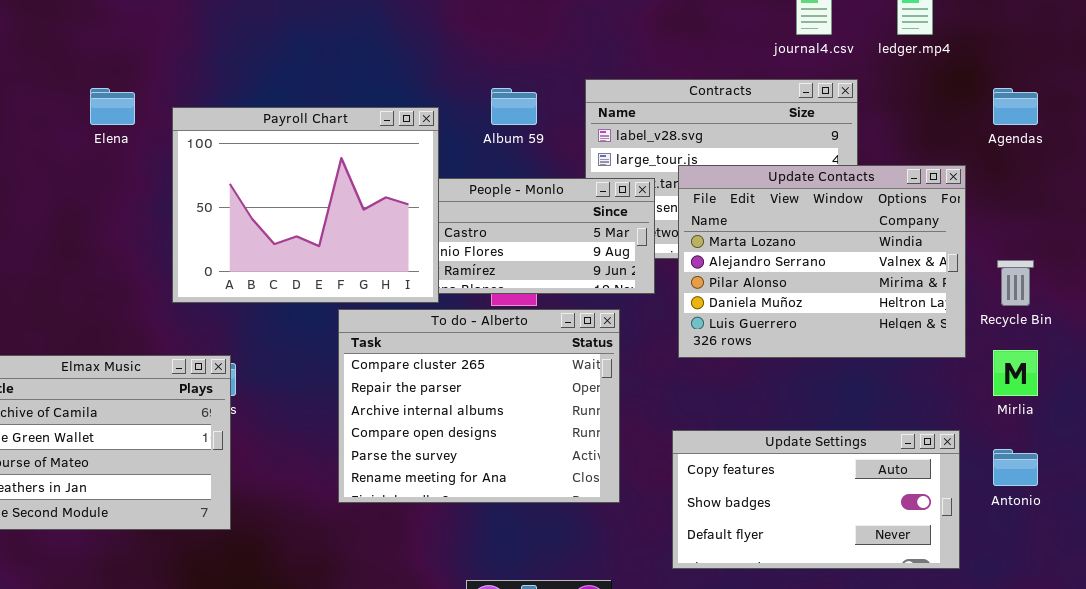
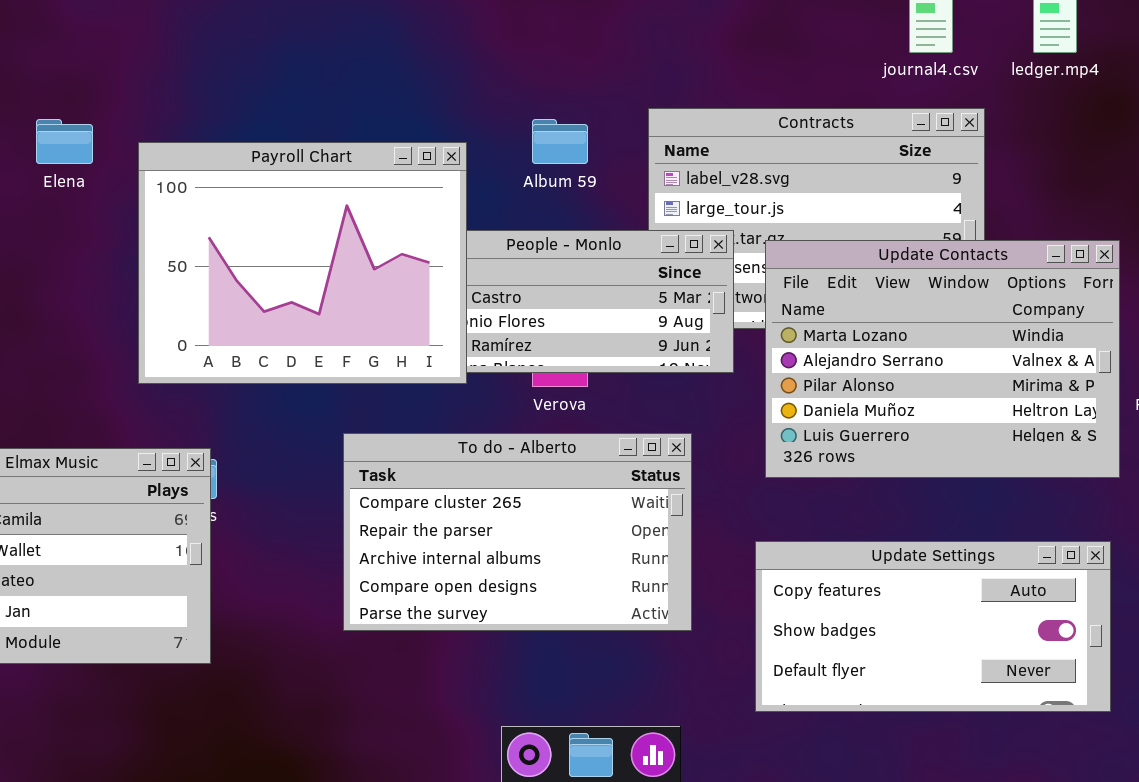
Update Contacts: [678,165,966,358] -> [765,240,1120,478], moved
To do - Alberto: [338,309,620,503] -> [343,433,692,631], resized

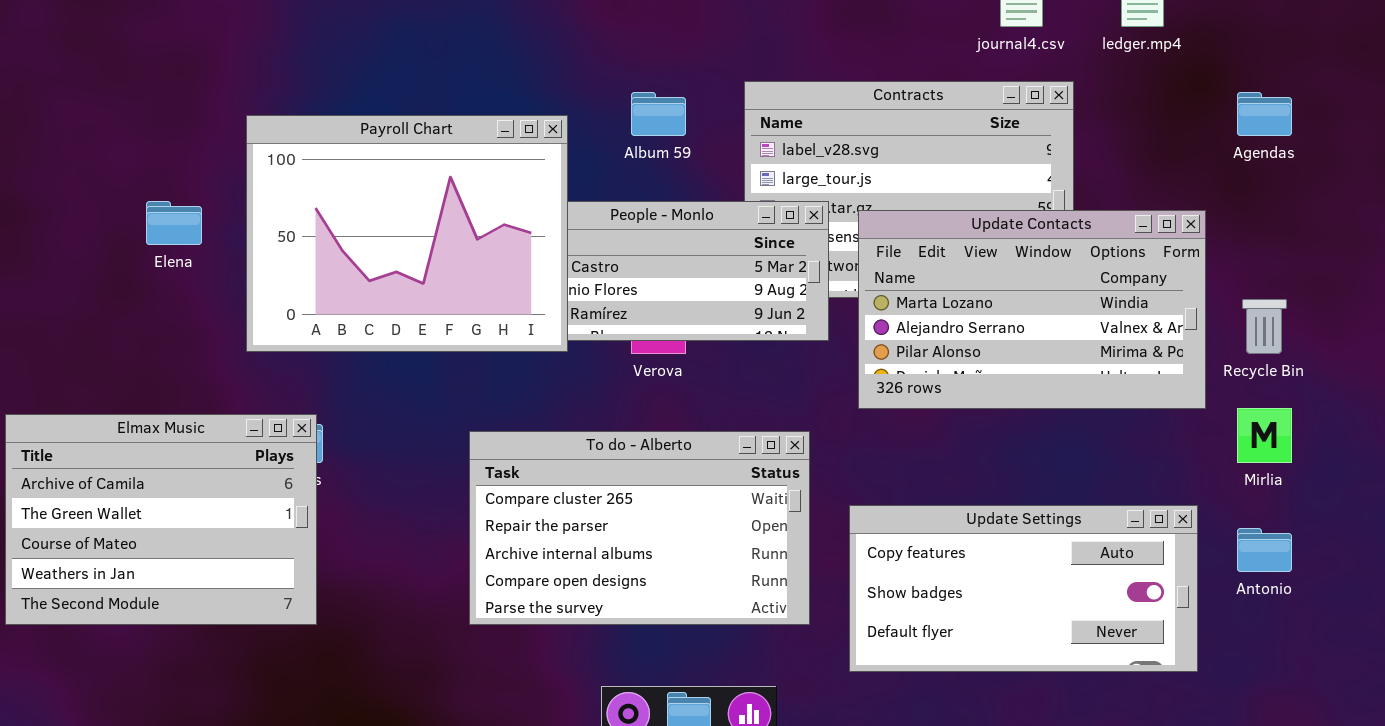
Elena: [36,119,93,164] -> [146,201,202,245], moved
Update Contacts: [765,240,1120,478] -> [858,210,1206,409], resized
To do - Alberto: [343,433,692,631] -> [469,431,810,625], moved

